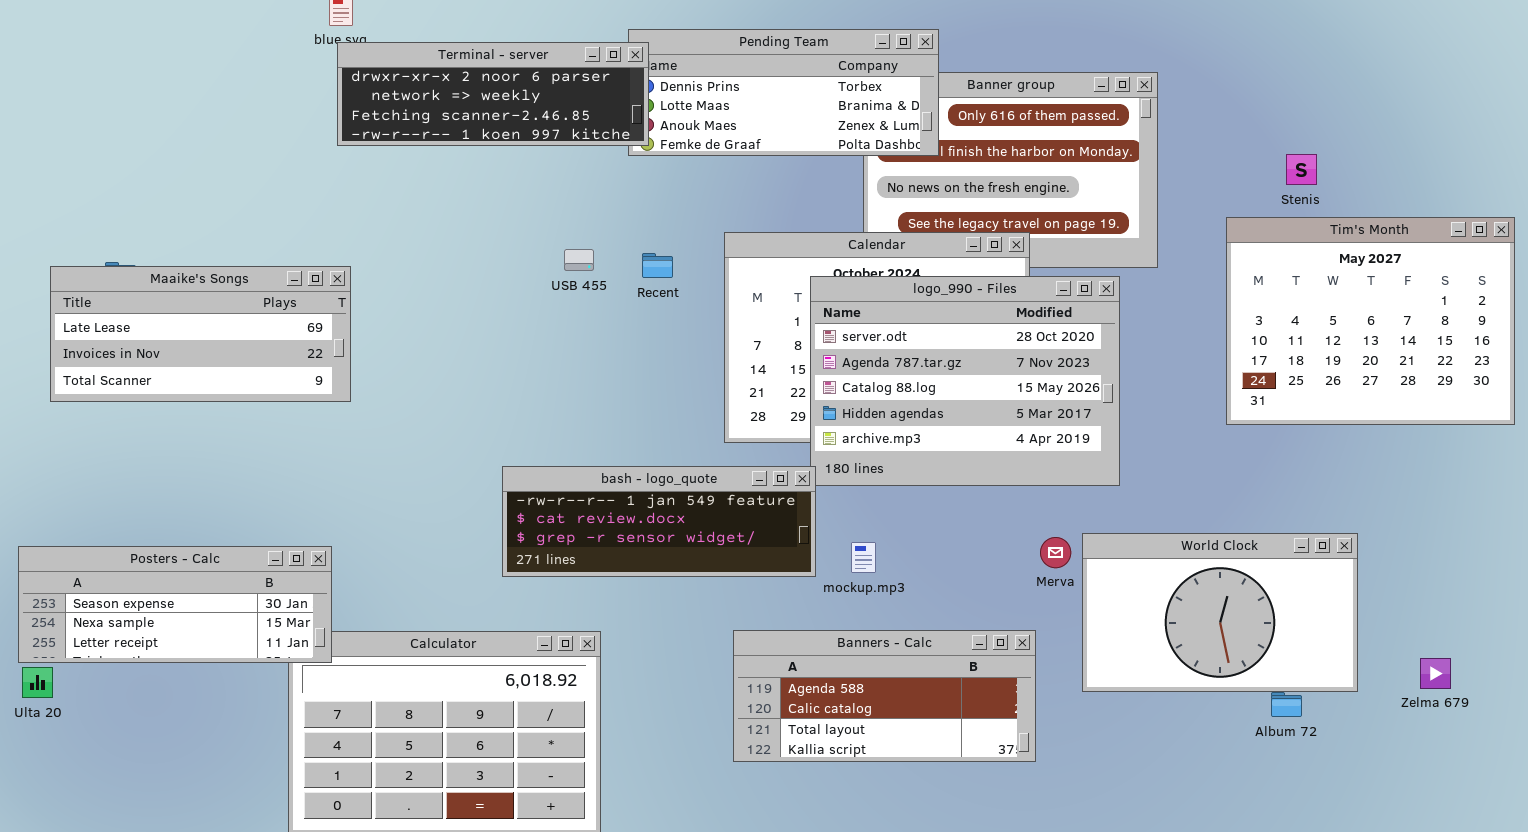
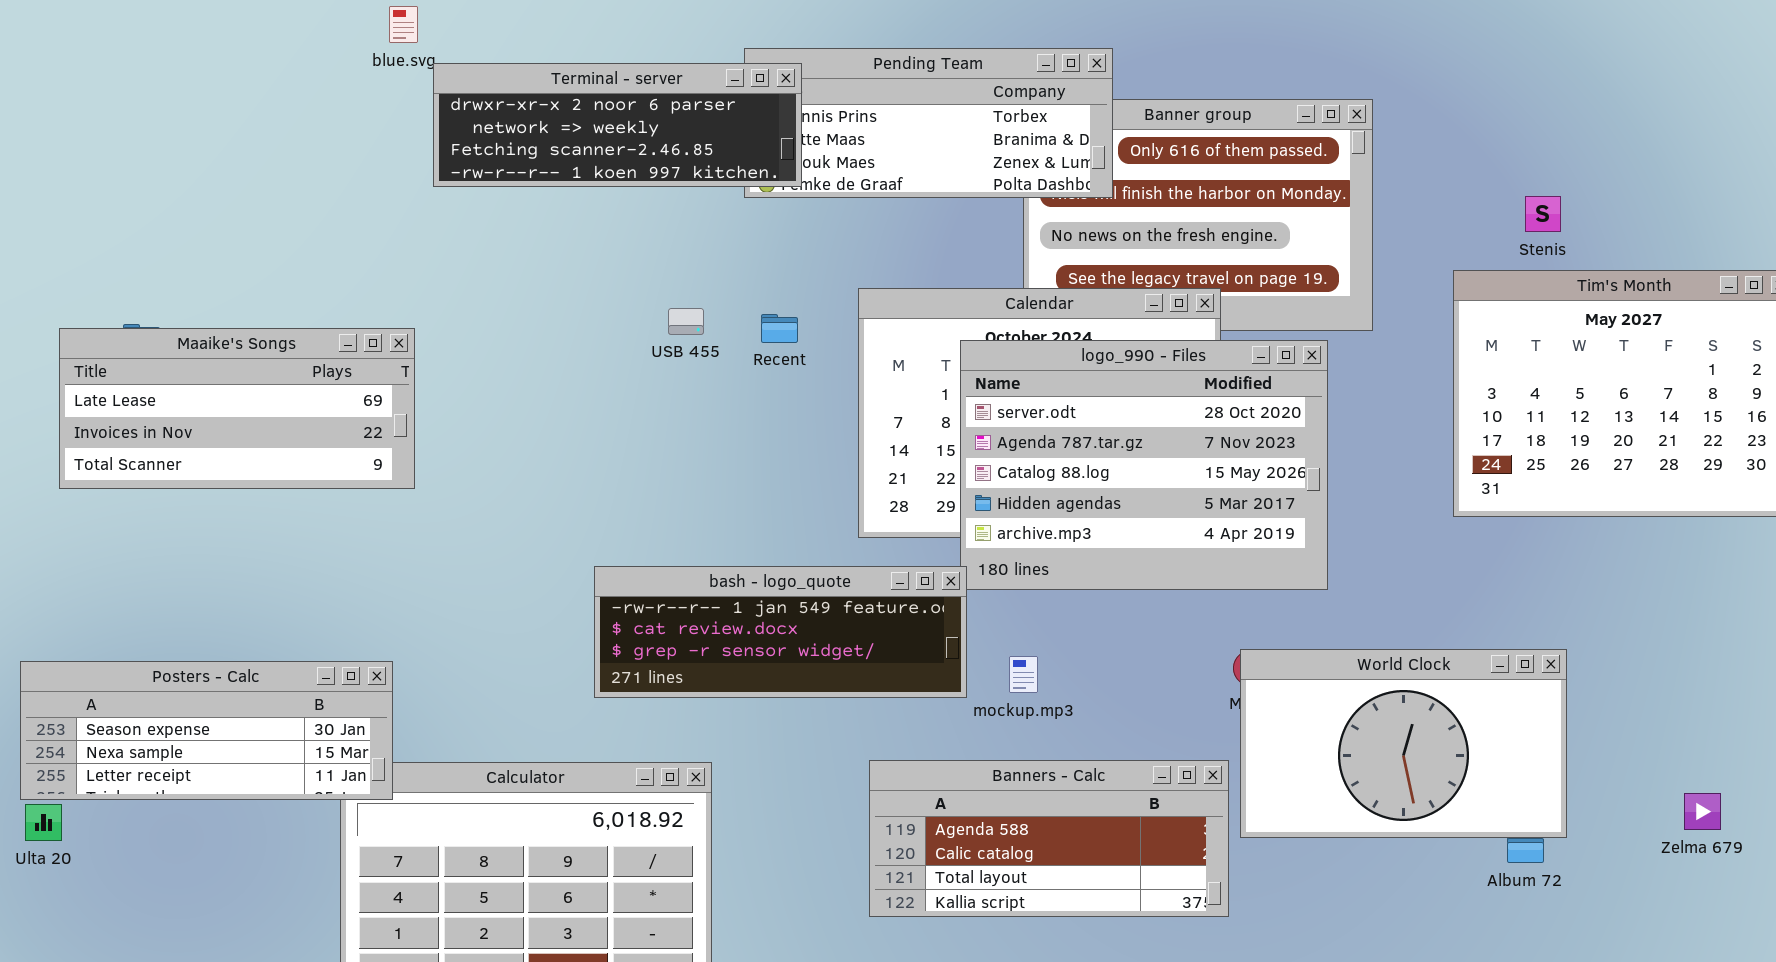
Terminal - server: [337,42,649,146] -> [433,63,802,187], moved
World Clock: [1082,533,1358,692] -> [1240,649,1567,838], moved

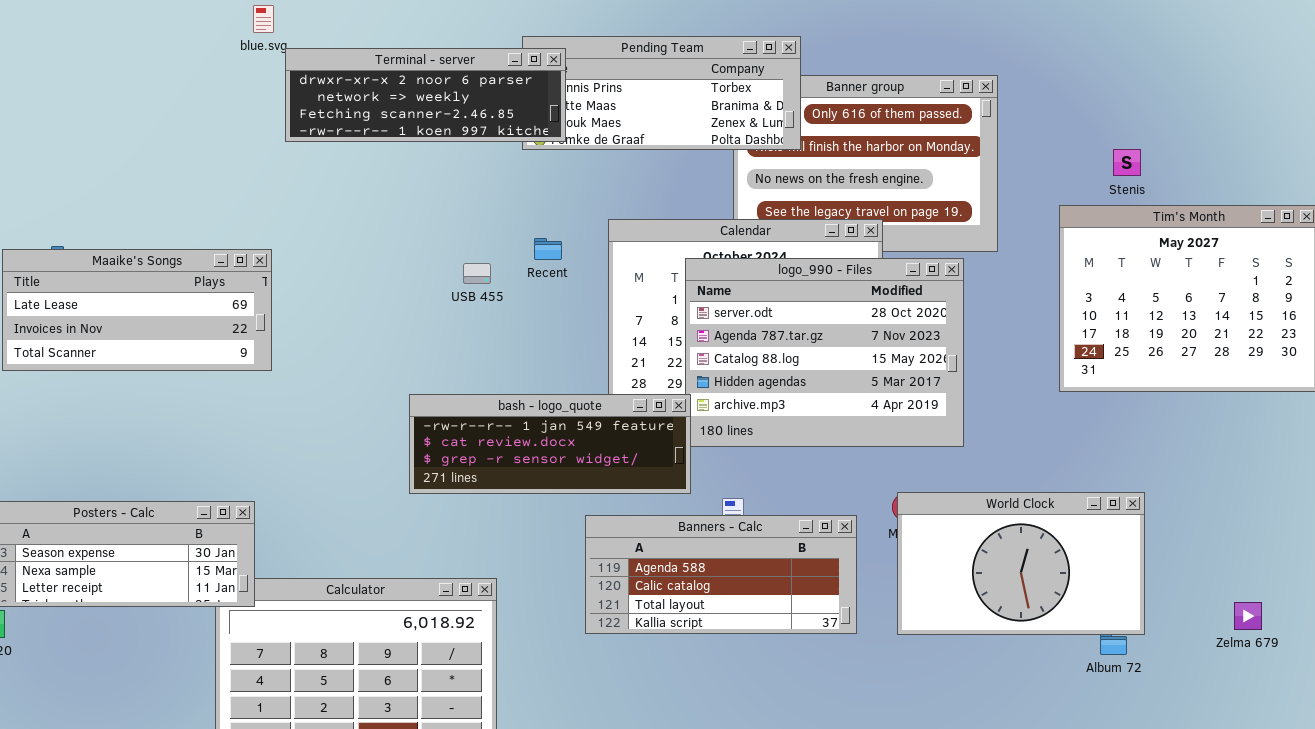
USB 455: [668,308,704,335] -> [463,263,491,284], moved
bash - logo_quote: [594,566,967,698] -> [409,394,691,494], moved
Banners - Calc: [869,760,1229,917] -> [585,515,857,634], moved

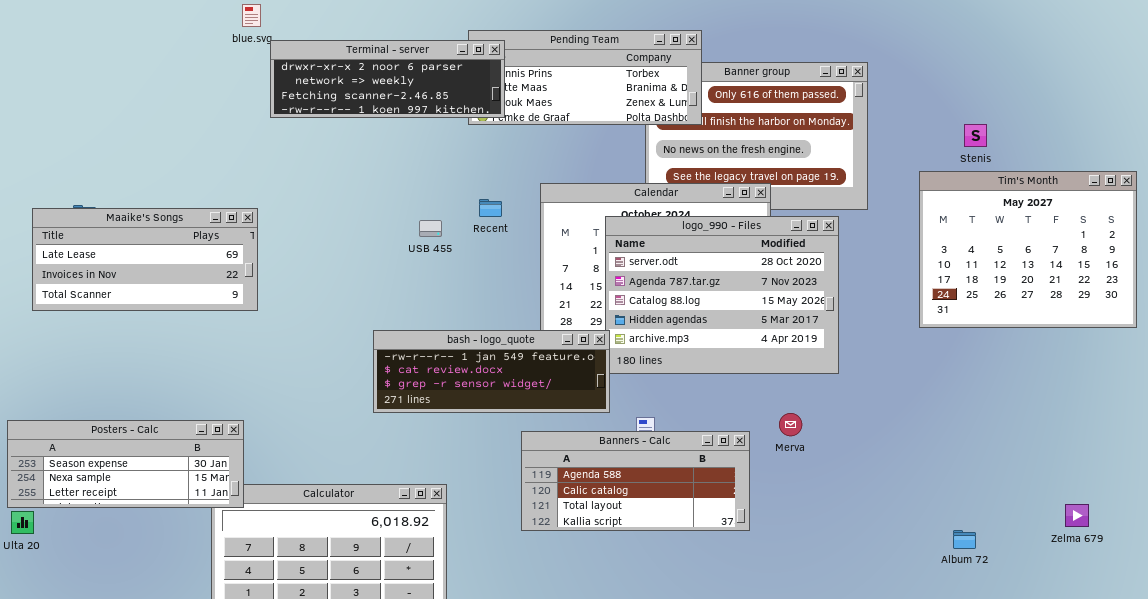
World Clock: [897,492,1145,635] -> none, closed

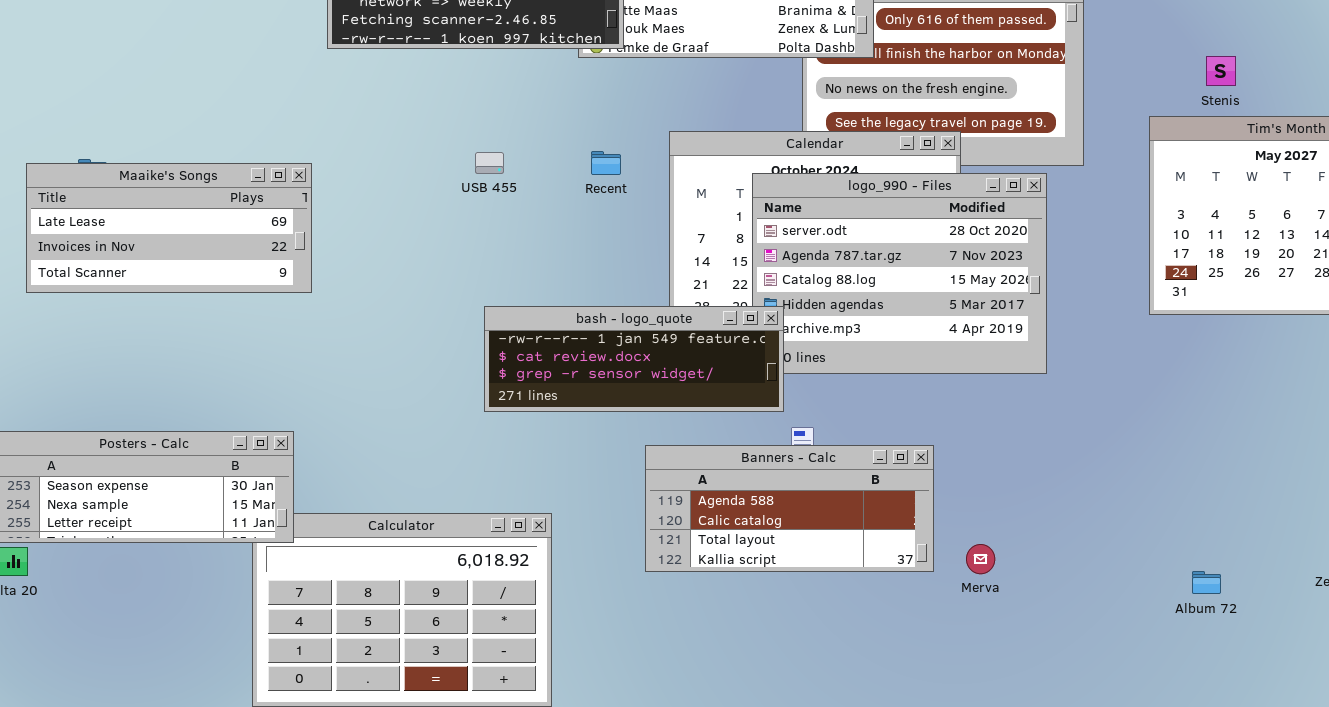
USB 455: [419,220,442,237] -> [475,152,504,174], moved
bash - logo_quote: [373,330,610,413] -> [484,306,784,412], moved
Merva: [779,413,802,436] -> [966,544,995,574], moved

